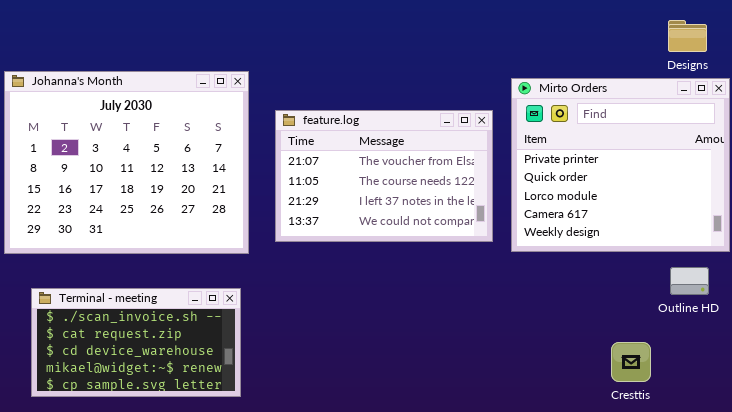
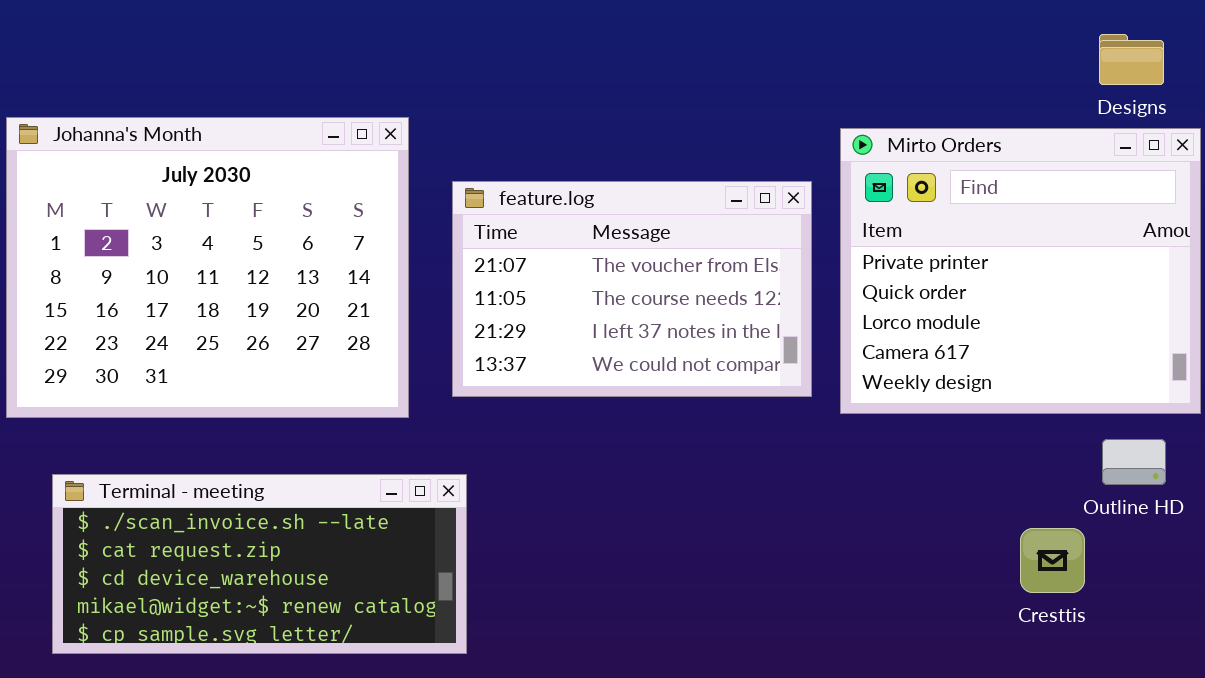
Terminal - meeting: [31,288,241,397] -> [52,474,467,654], resized
Cresttis: [611,342,651,382] -> [1020,528,1085,593], moved

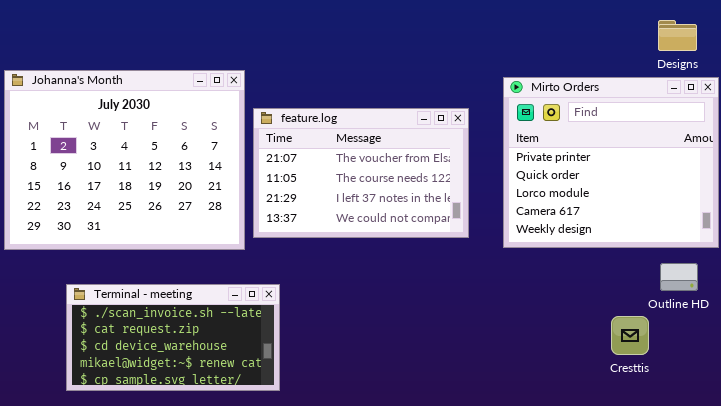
feature.log: [452,181,812,397] -> [253,108,469,238], moved
Terminal - meeting: [52,474,467,654] -> [66,284,280,391], resized

